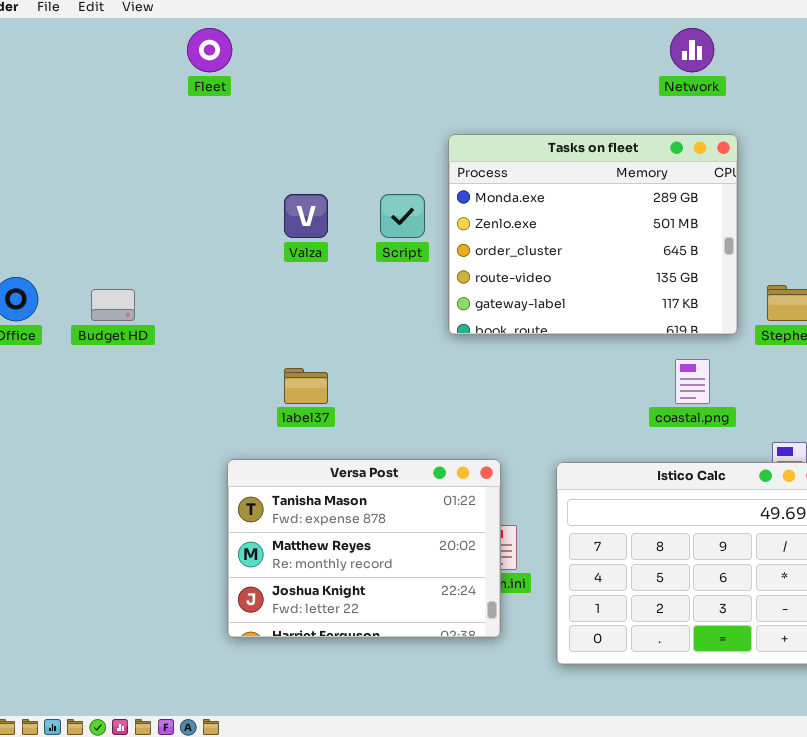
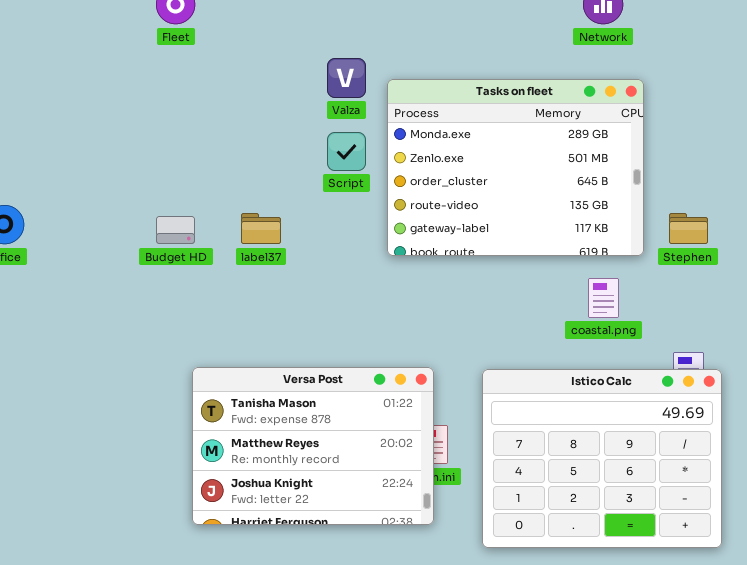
Valza: [284,194,328,238] -> [327,58,366,98], moved
Budget HD: [91,289,135,321] -> [156,216,195,244], moved
label37: [284,368,328,404] -> [241,213,281,244], moved

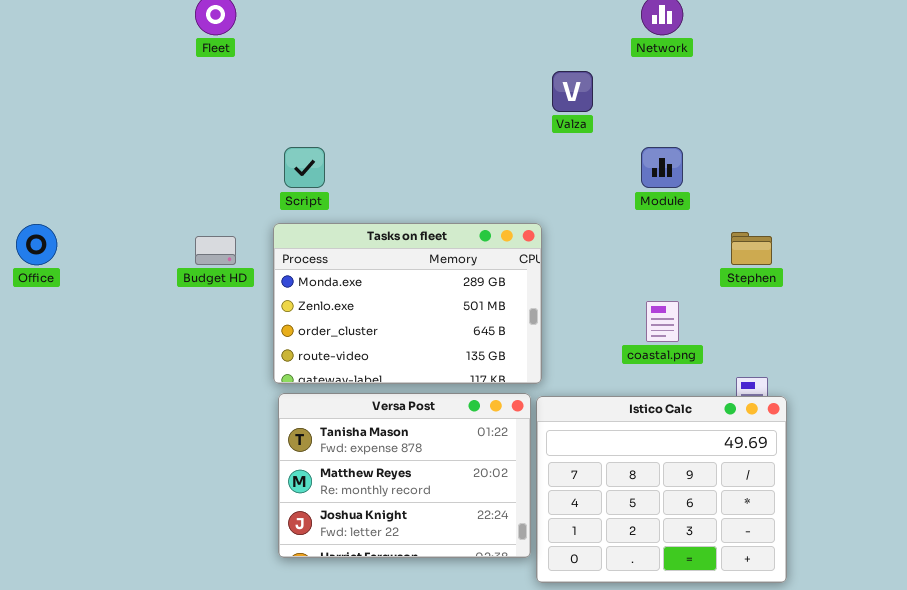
Valza: [327,58,366,98] -> [552,71,593,112], moved
Tasks on fleet: [387,79,644,256] -> [273,223,542,384], moved, resized
Script: [327,132,366,171] -> [284,147,325,188], moved
Versa Post: [192,367,434,525] -> [278,393,531,558], moved

